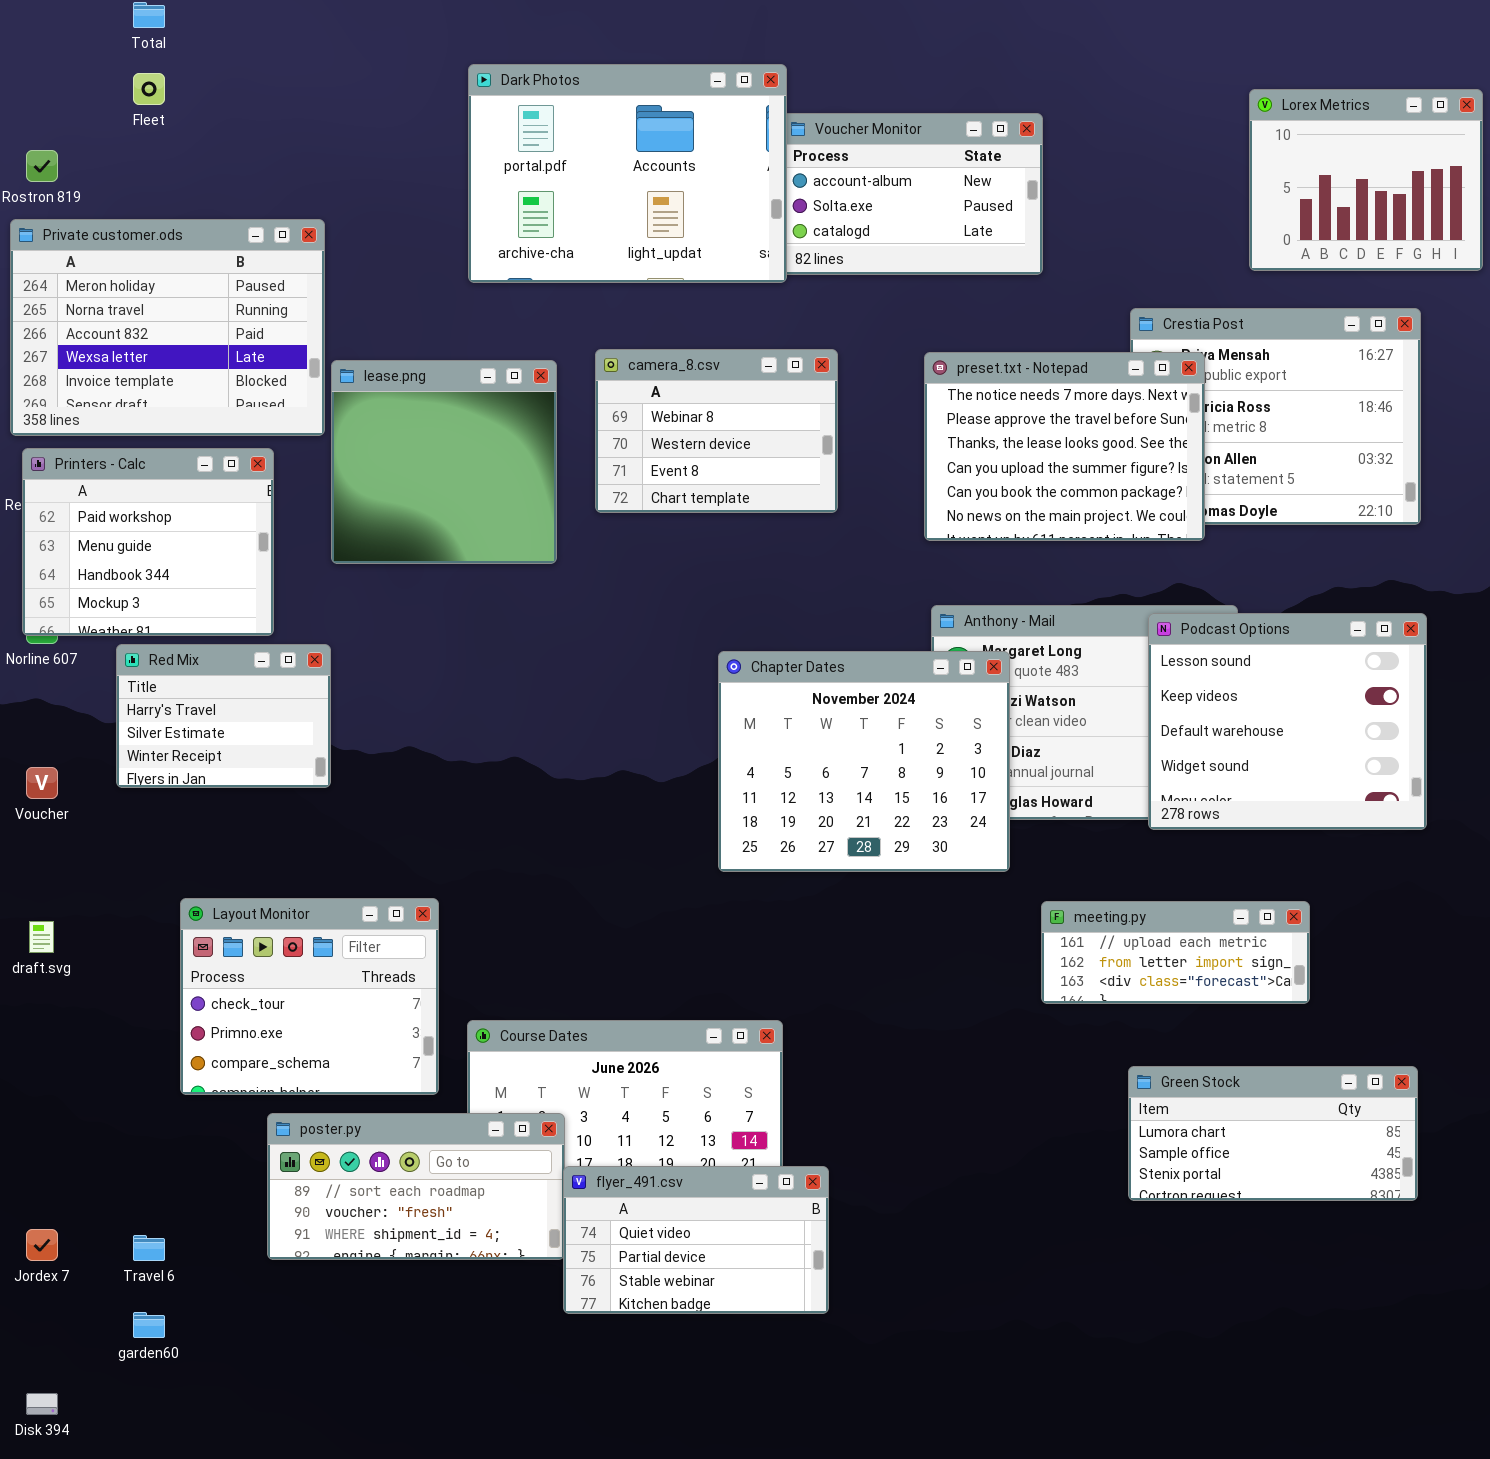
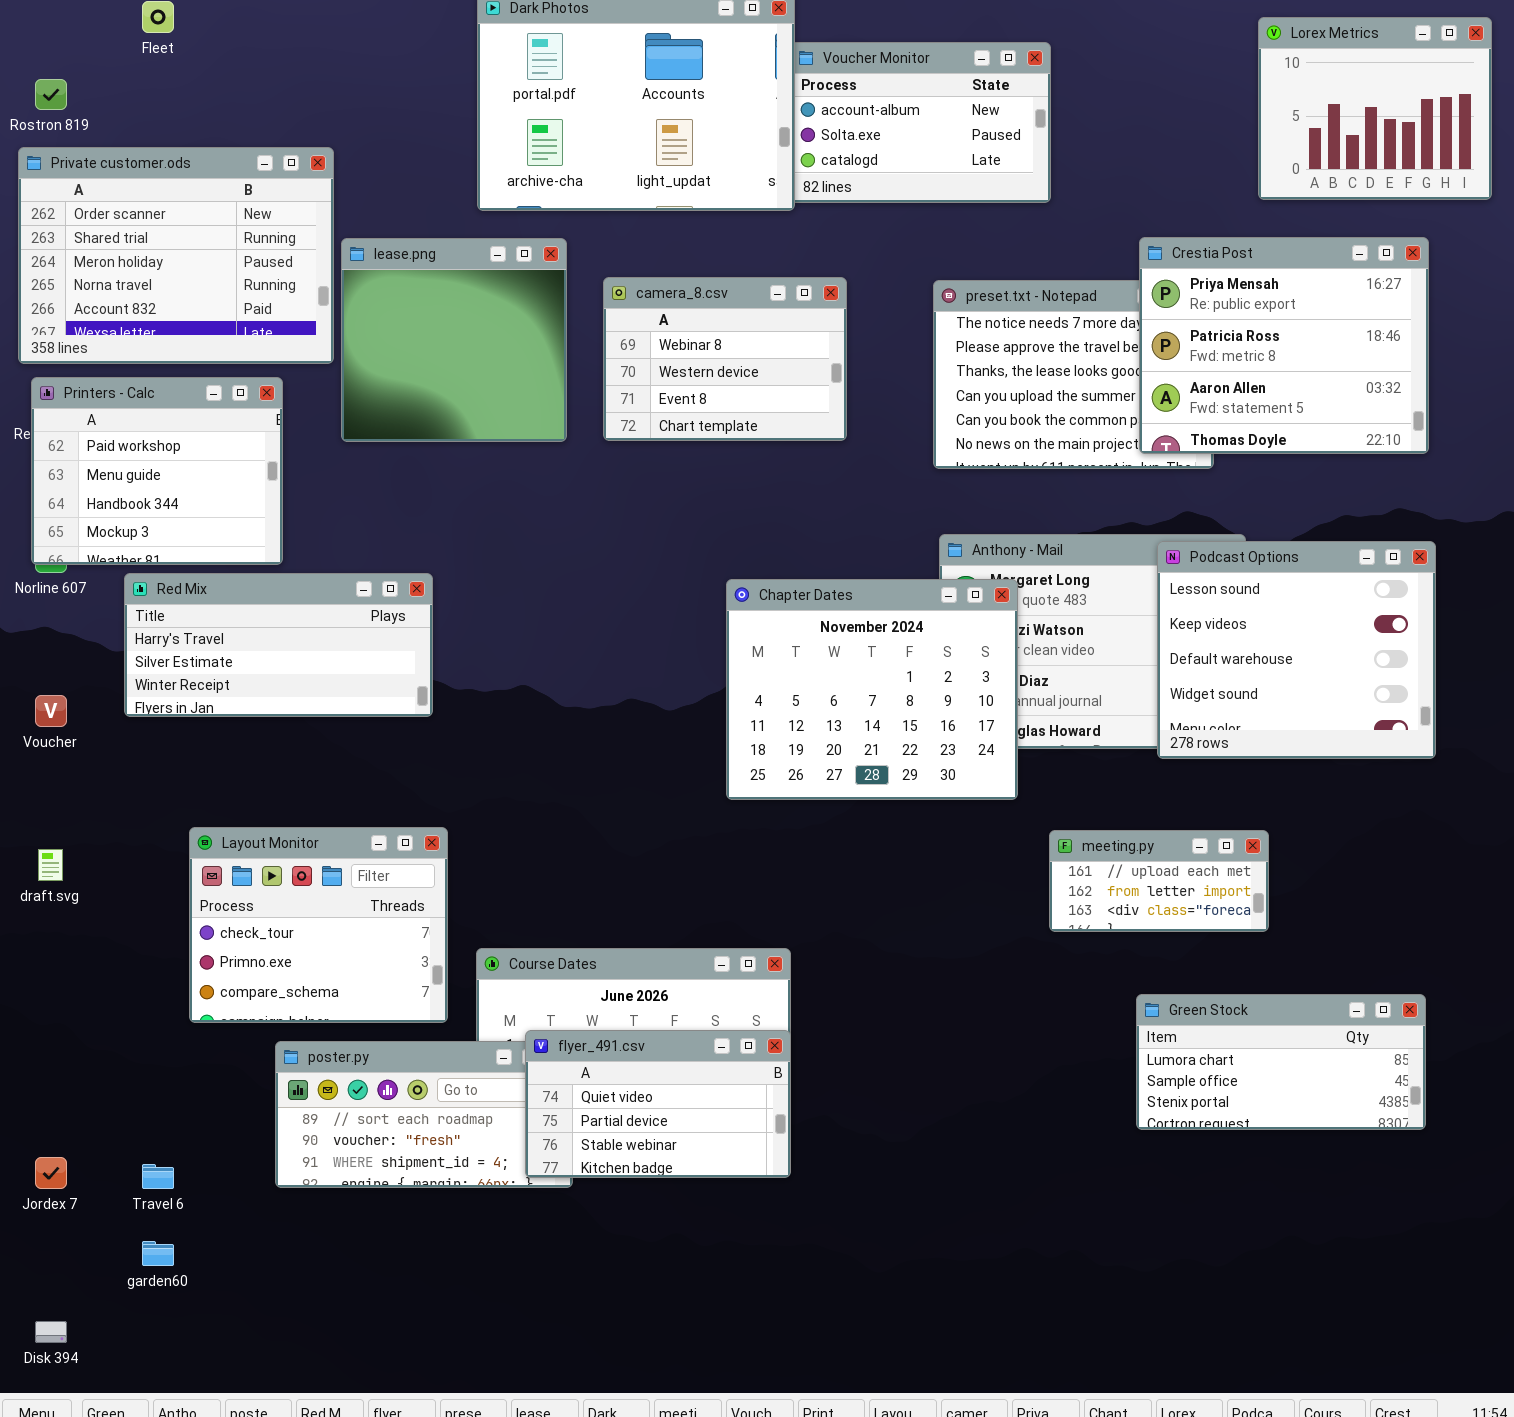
Private customer.ods: [10,219,325,436] -> [18,147,334,364], scrolled up 2 rows
Crestia Post: [1130,308,1421,525] -> [1139,237,1429,454], raised
lease.png: [331,360,557,564] -> [341,238,567,442], moved
Red Mix: [116,644,331,788] -> [124,573,433,717], resized
meeting.py: [1041,901,1310,1004] -> [1049,830,1269,932], resized
flyer_491.csv: [563,1166,829,1314] -> [525,1030,791,1178], moved

